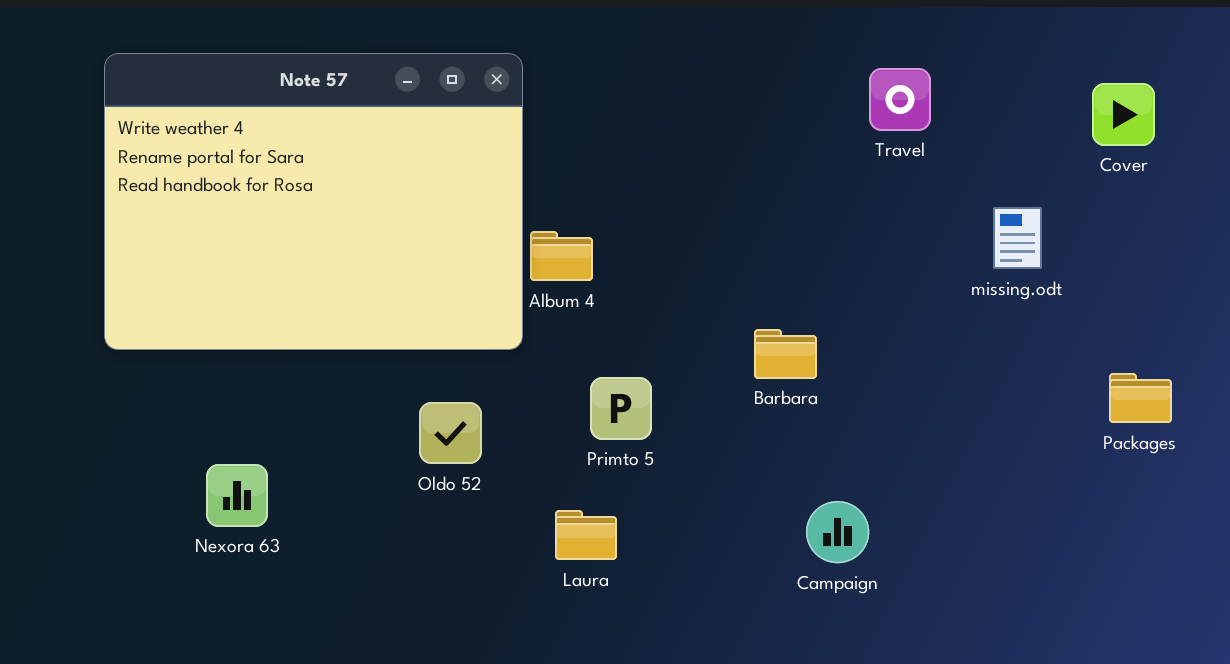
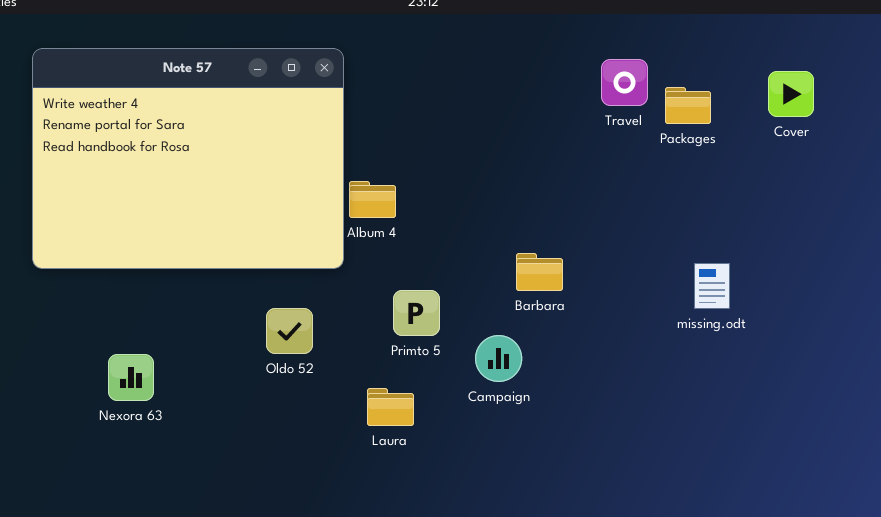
missing.odt: [993,207,1042,269] -> [694,263,730,309], moved
Packages: [1109,373,1172,423] -> [665,87,711,124], moved
Campaign: [806,501,869,563] -> [475,335,522,382], moved

